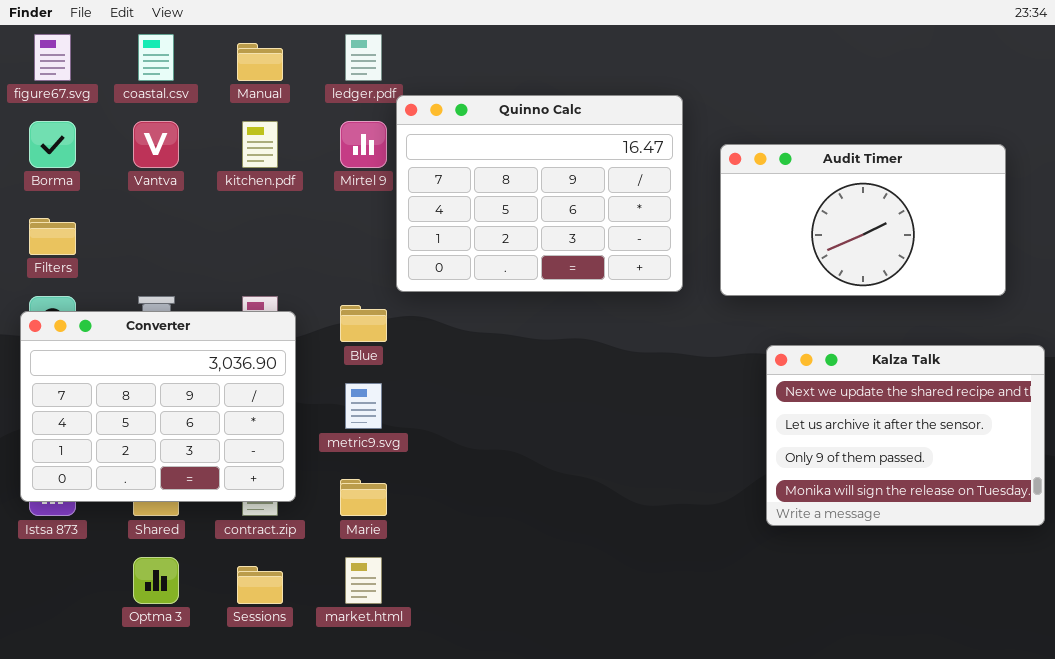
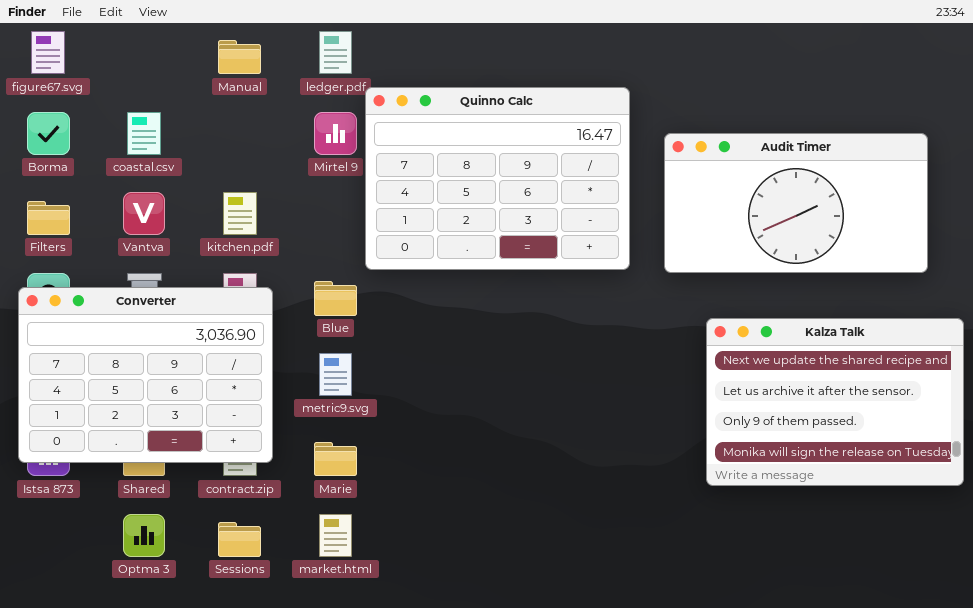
coastal.csv: [138,34,174,81] -> [127,112,161,155], moved
Vantva: [133,121,179,168] -> [123,192,165,235], moved
kitchen.pdf: [242,121,278,168] -> [223,192,257,235], moved

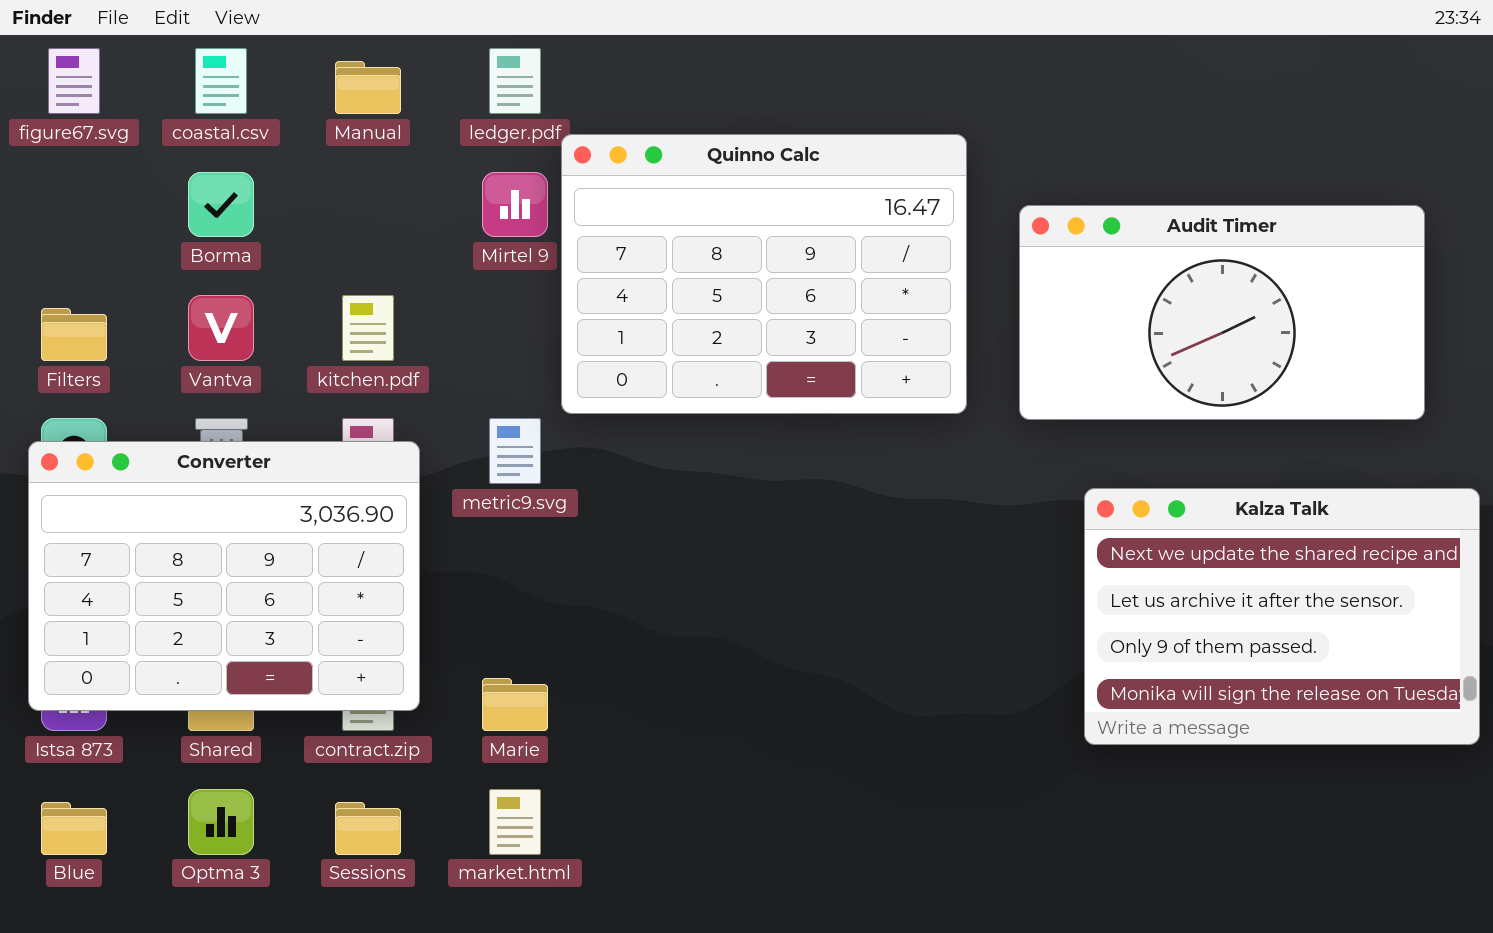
Borma: [27,112,70,155] -> [188,172,254,237], moved
coastal.csv: [127,112,161,155] -> [195,48,247,114], moved
Blue: [314,281,357,316] -> [41,802,107,855], moved
metric9.svg: [319,353,352,396] -> [489,418,541,484], moved

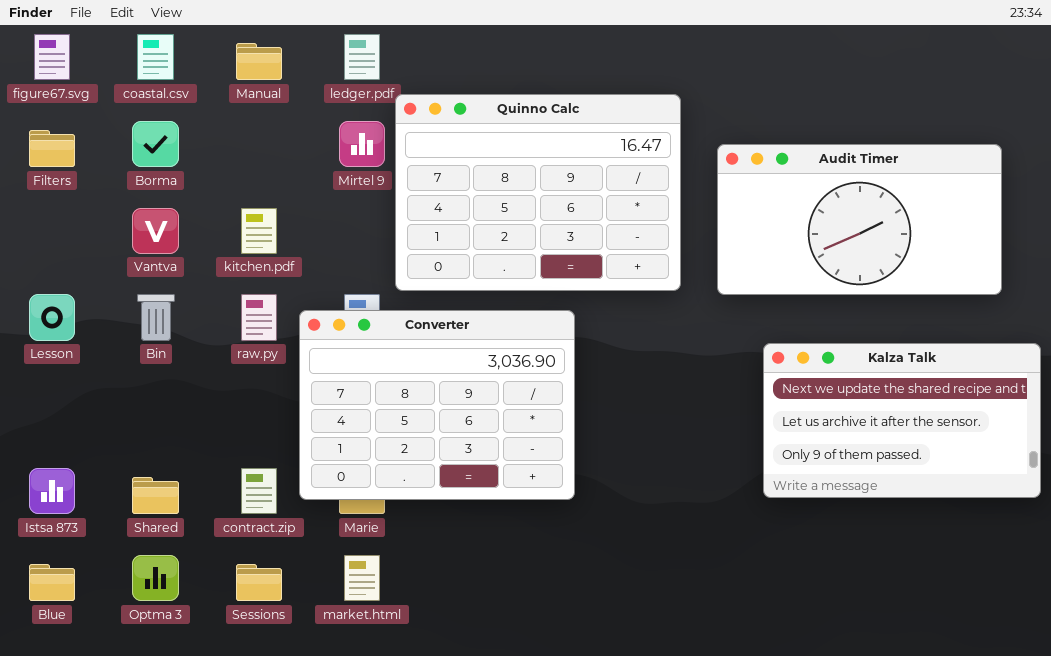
Filters: [41,308,107,361] -> [29,130,75,167], moved
Converter: [28,441,420,711] -> [299,310,575,500], moved
Kalza Talk: [1084,488,1480,745] -> [763,343,1041,498], resized

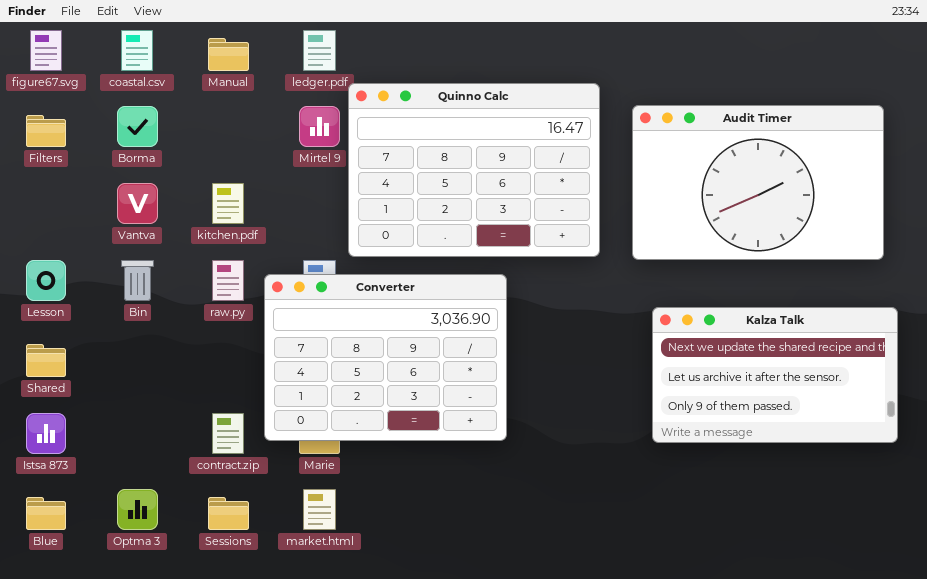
Audit Timer: [717,144,1002,295] -> [632,105,884,260], resized
Kalza Talk: [763,343,1041,498] -> [652,307,898,443], moved
Shared: [132,477,179,514] -> [26,344,66,377], moved

